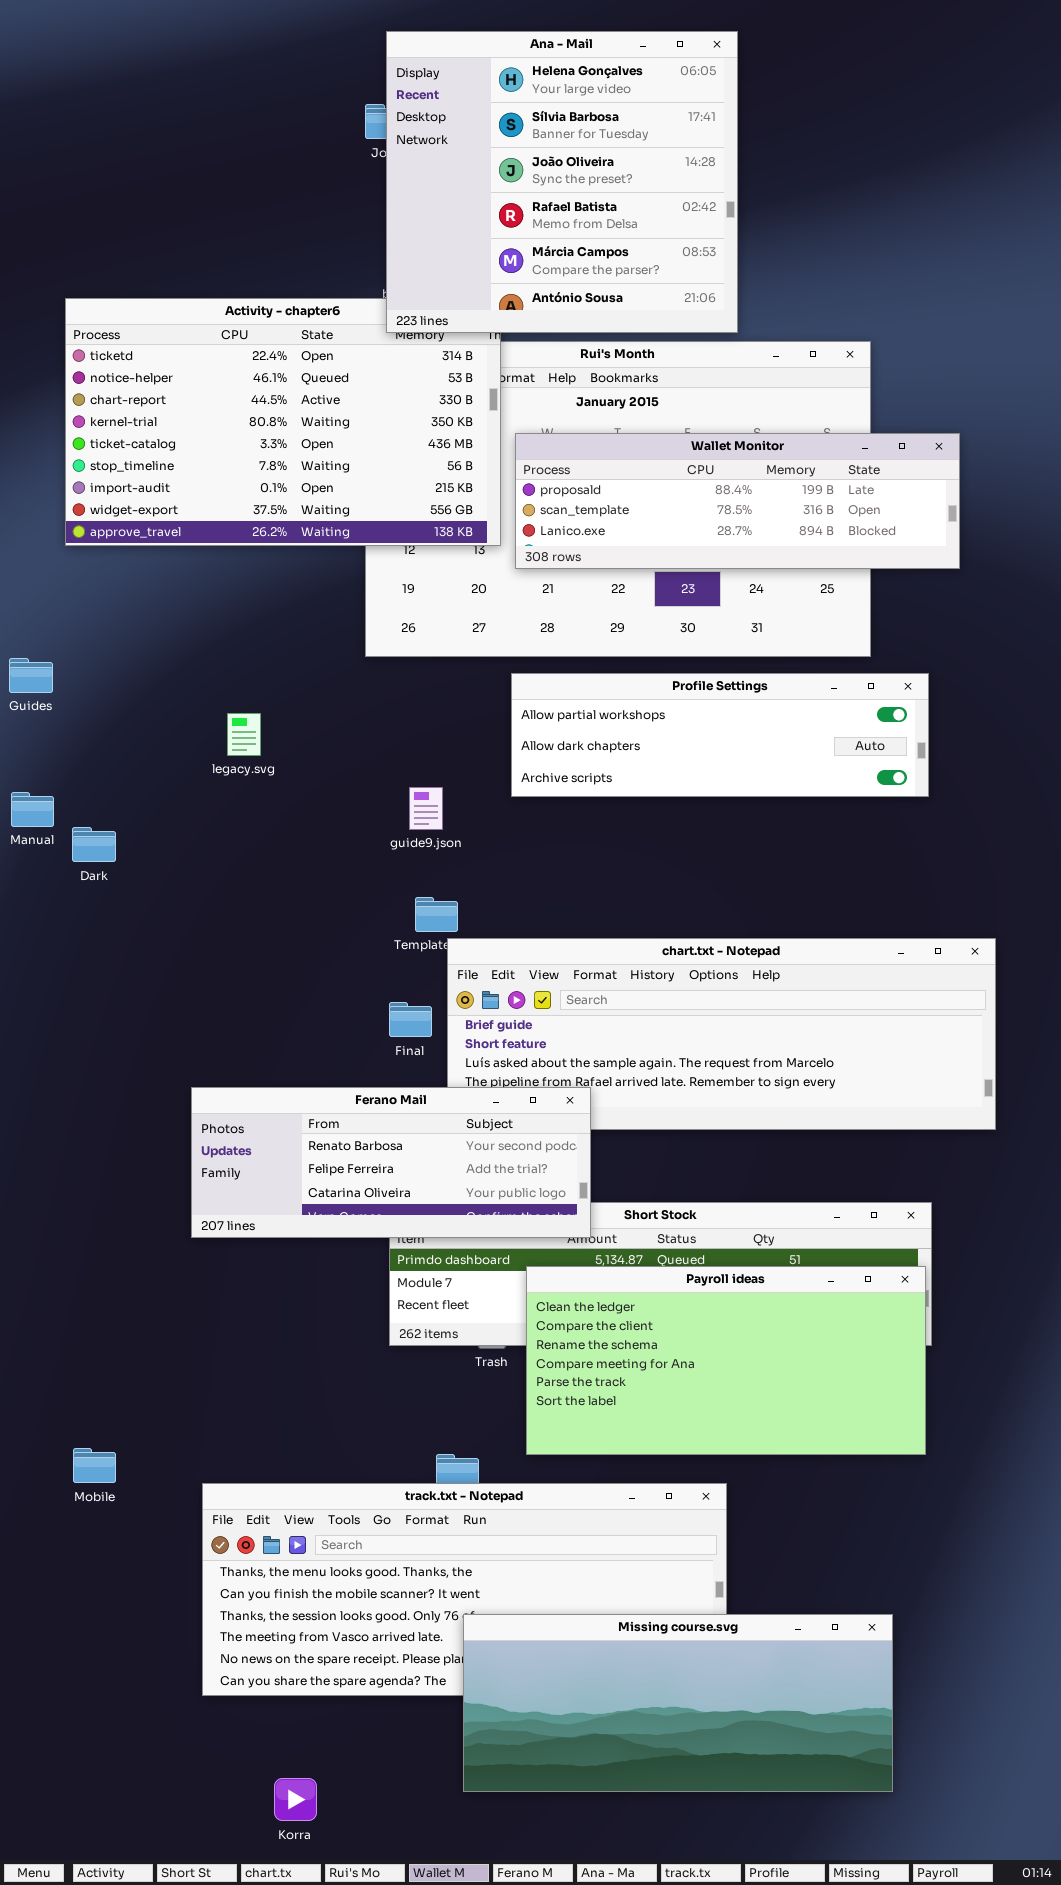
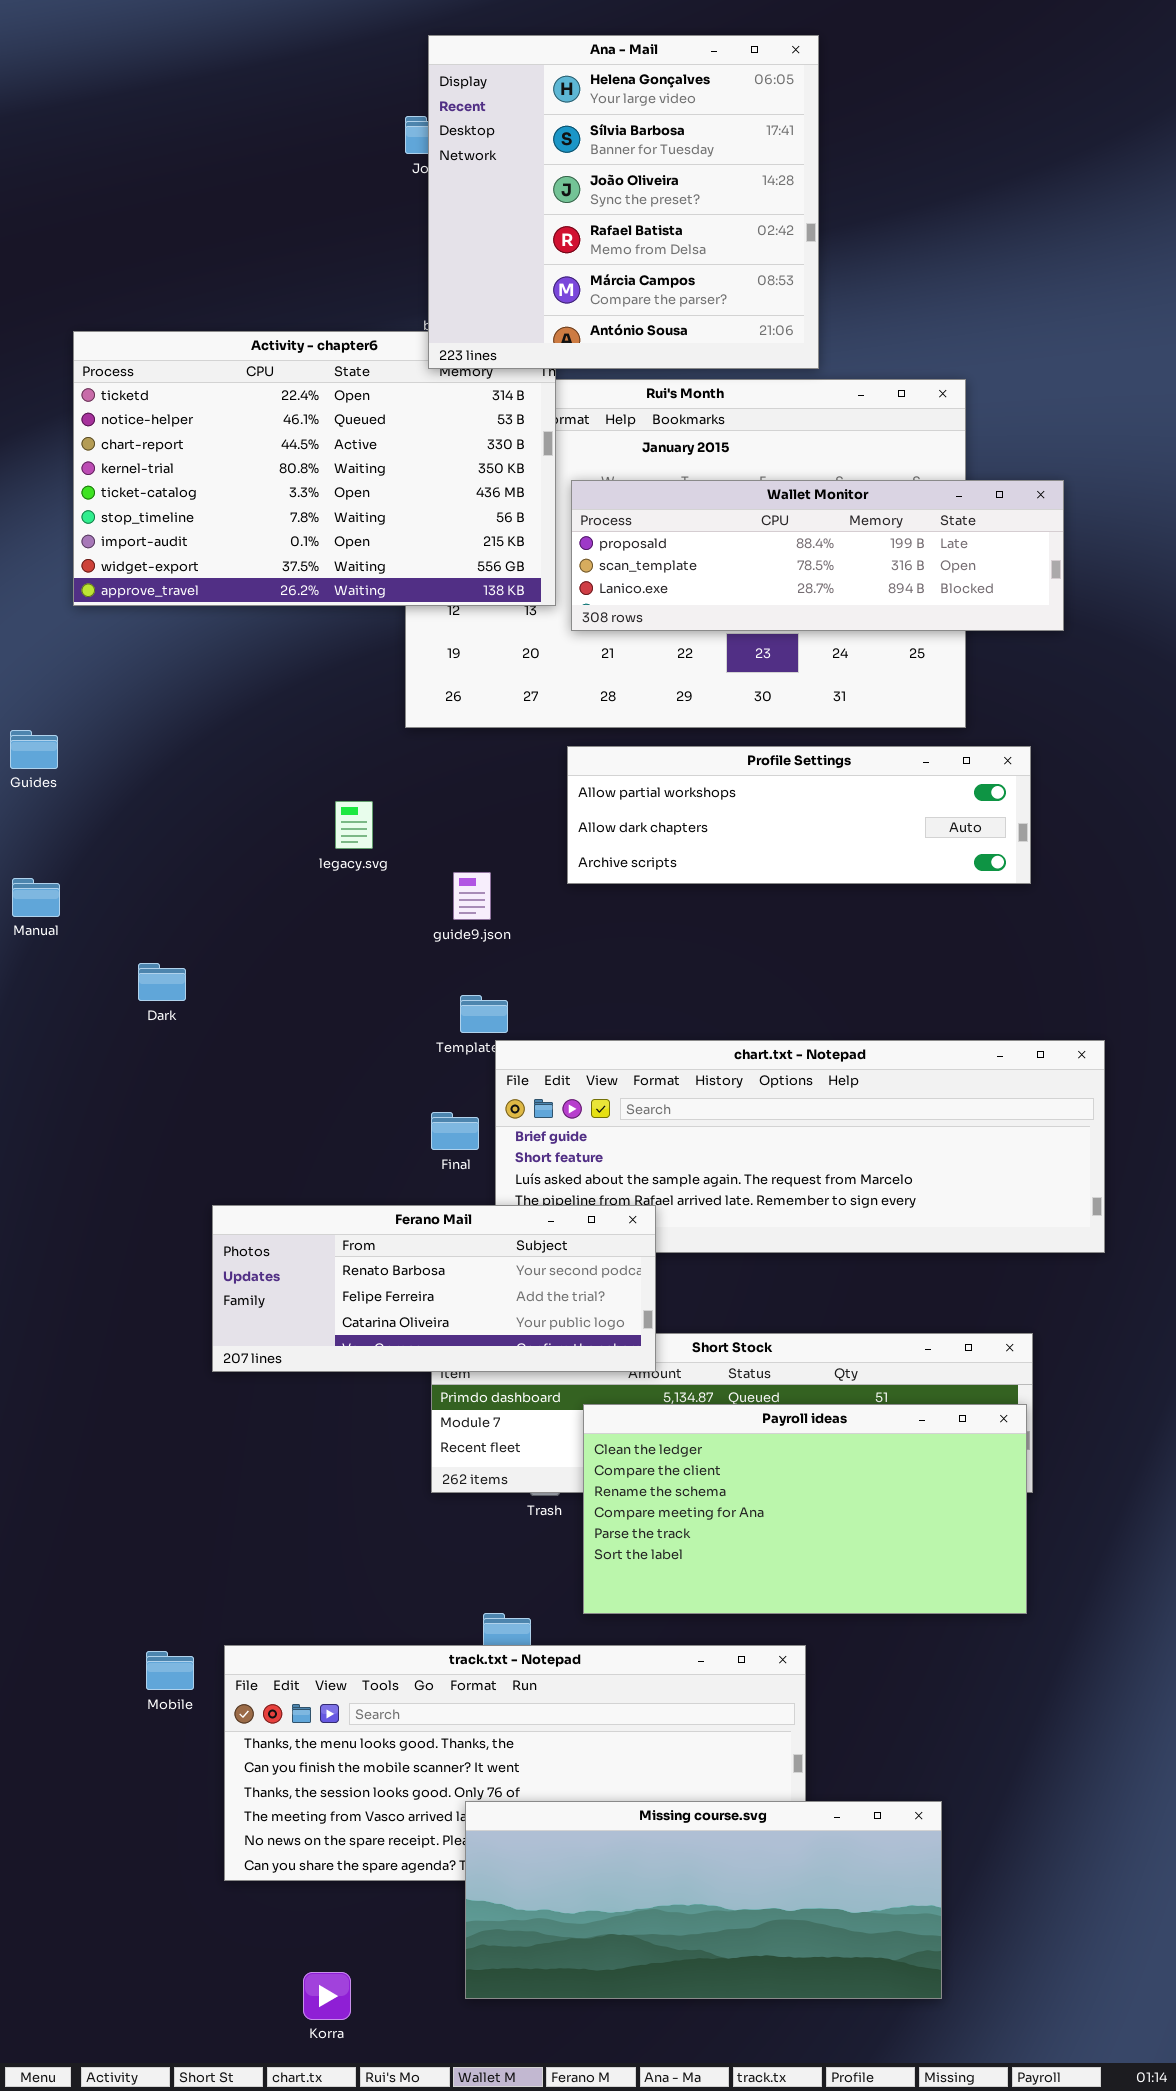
legacy.svg: [227,713,261,756] -> [335,801,373,849], moved
Dark: [72,827,116,862] -> [138,963,186,1001], moved
Mobile: [73,1448,116,1483] -> [146,1651,194,1690], moved
Missing course.svg: [463,1614,893,1792] -> [465,1801,942,1999], moved

